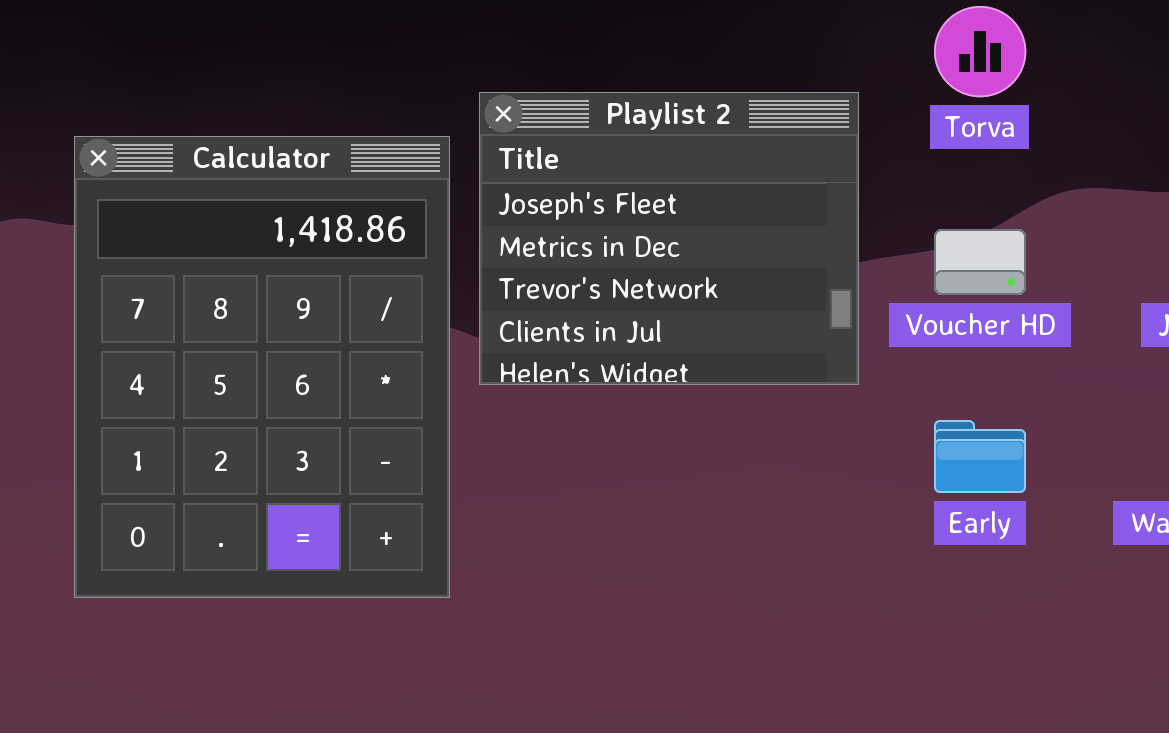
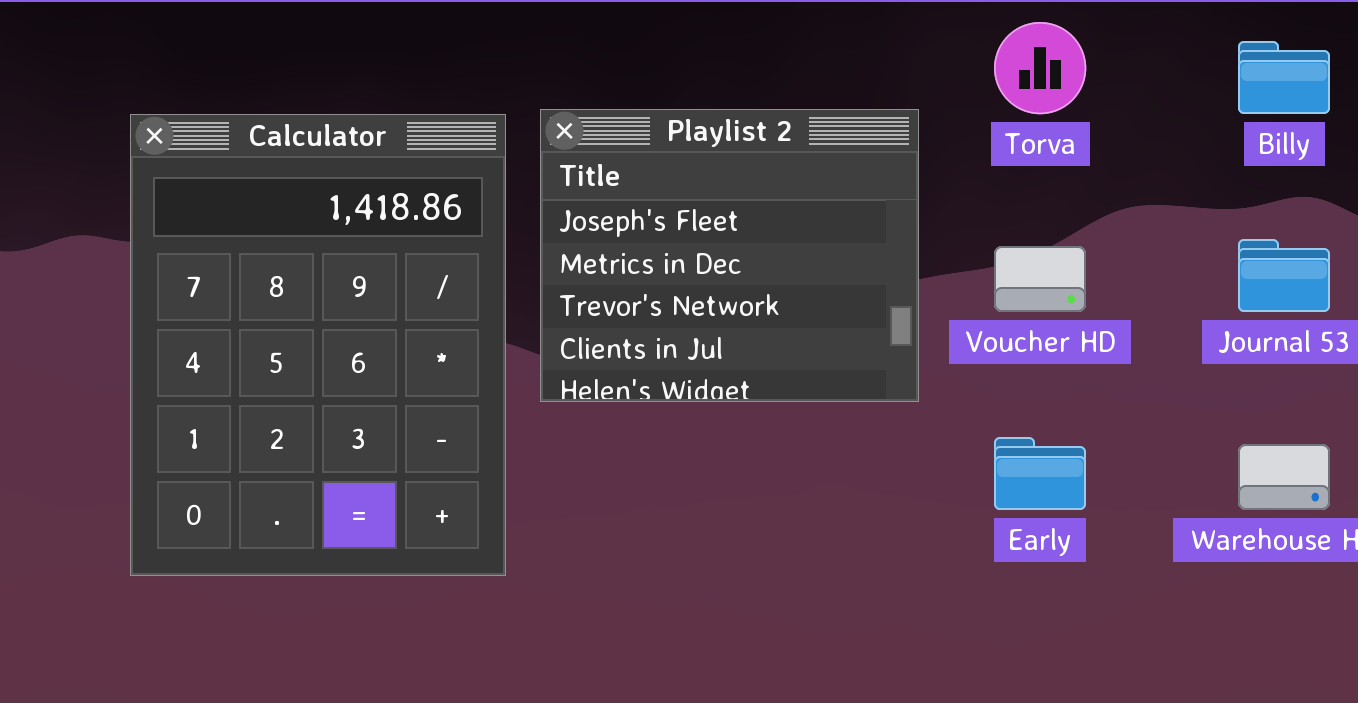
Calculator: [74,136,450,598] -> [130,114,506,576], moved

